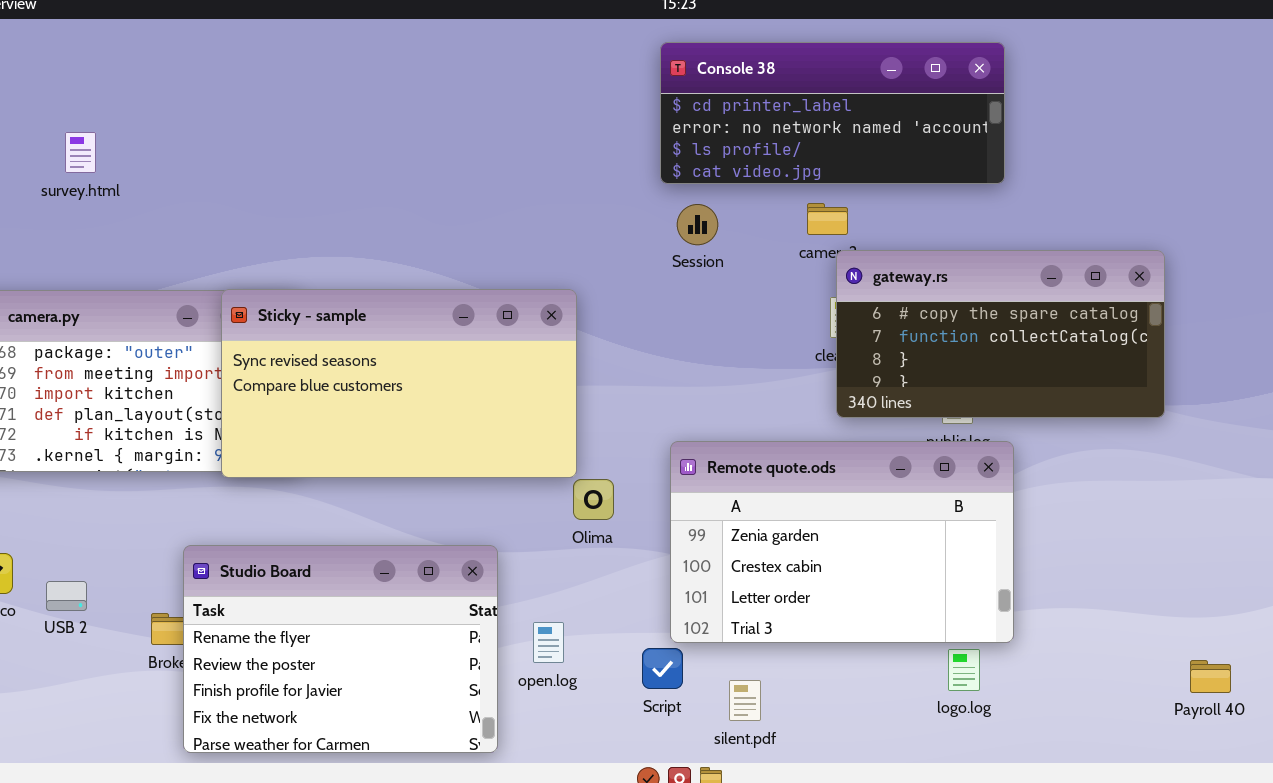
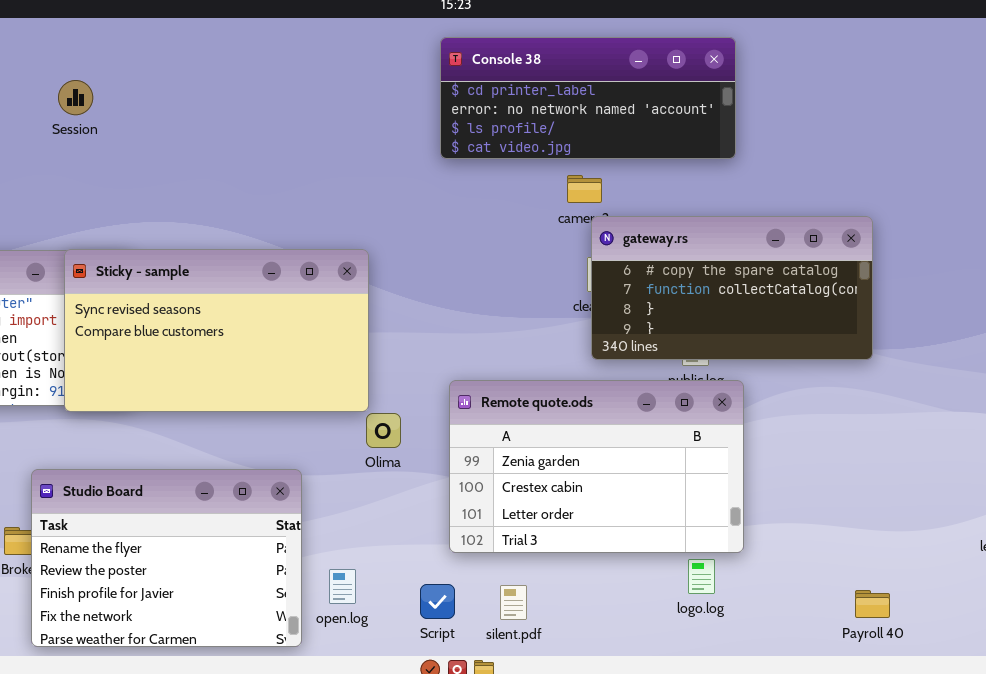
Session: [677,204,718,245] -> [58,80,93,115], moved
open.log: [533,622,564,663] -> [329,569,356,604], moved
Script: [642,648,683,689] -> [420,584,455,619], moved
Payroll 40: [1190,660,1231,693] -> [855,590,890,618], moved

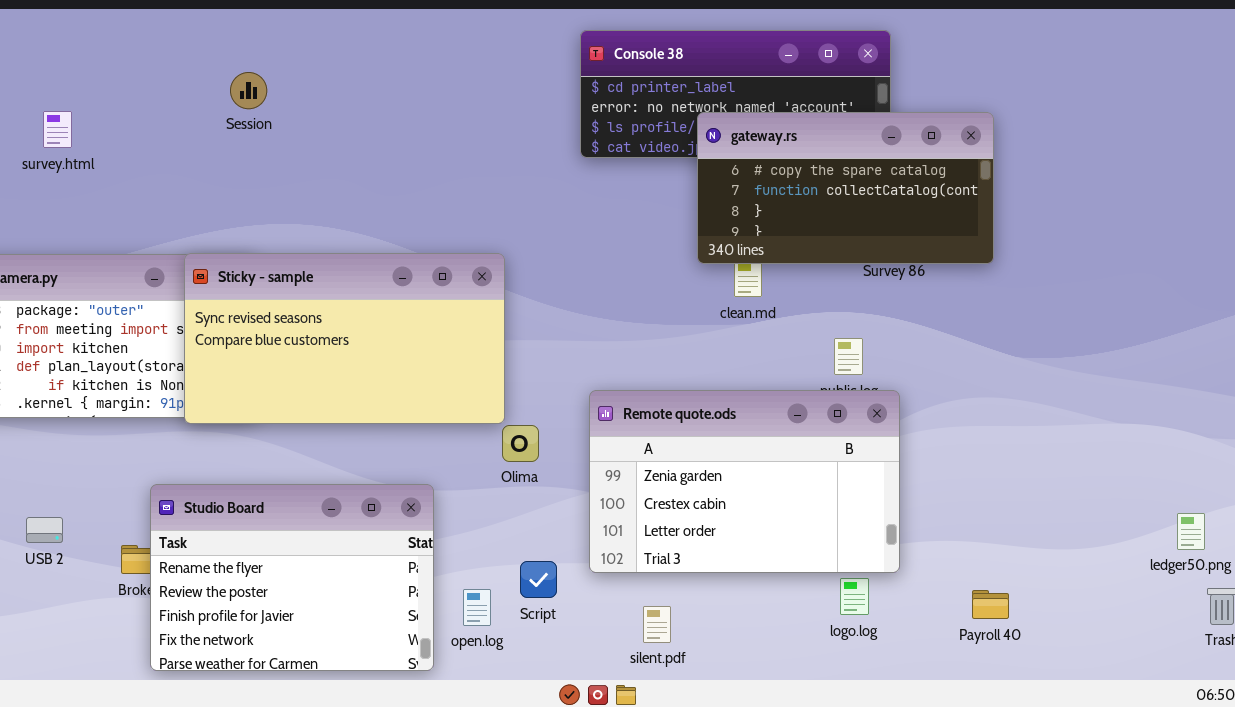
Session: [58,80,93,115] -> [230,72,267,109], moved
gateway.rs: [591,216,873,360] -> [697,112,994,264], moved
Script: [420,584,455,619] -> [520,561,557,598], moved
Payroll 40: [855,590,890,618] -> [972,590,1009,619], moved

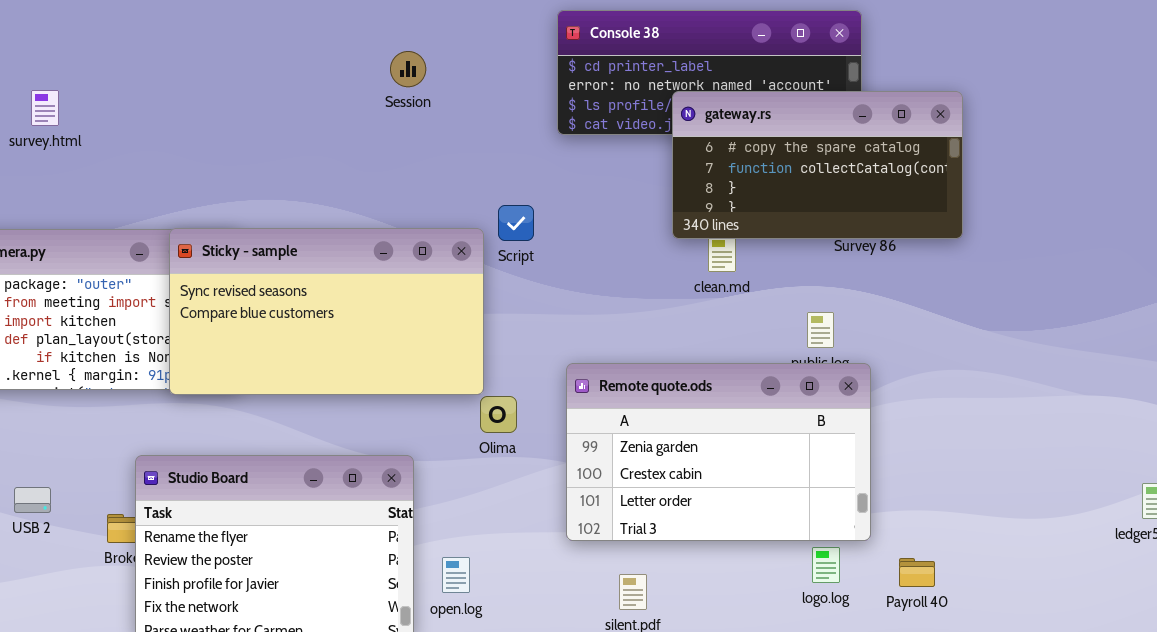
Session: [230,72,267,109] -> [390,51,426,87], moved
Script: [520,561,557,598] -> [498,205,534,241], moved
Payroll 40: [972,590,1009,619] -> [899,558,935,587], moved

